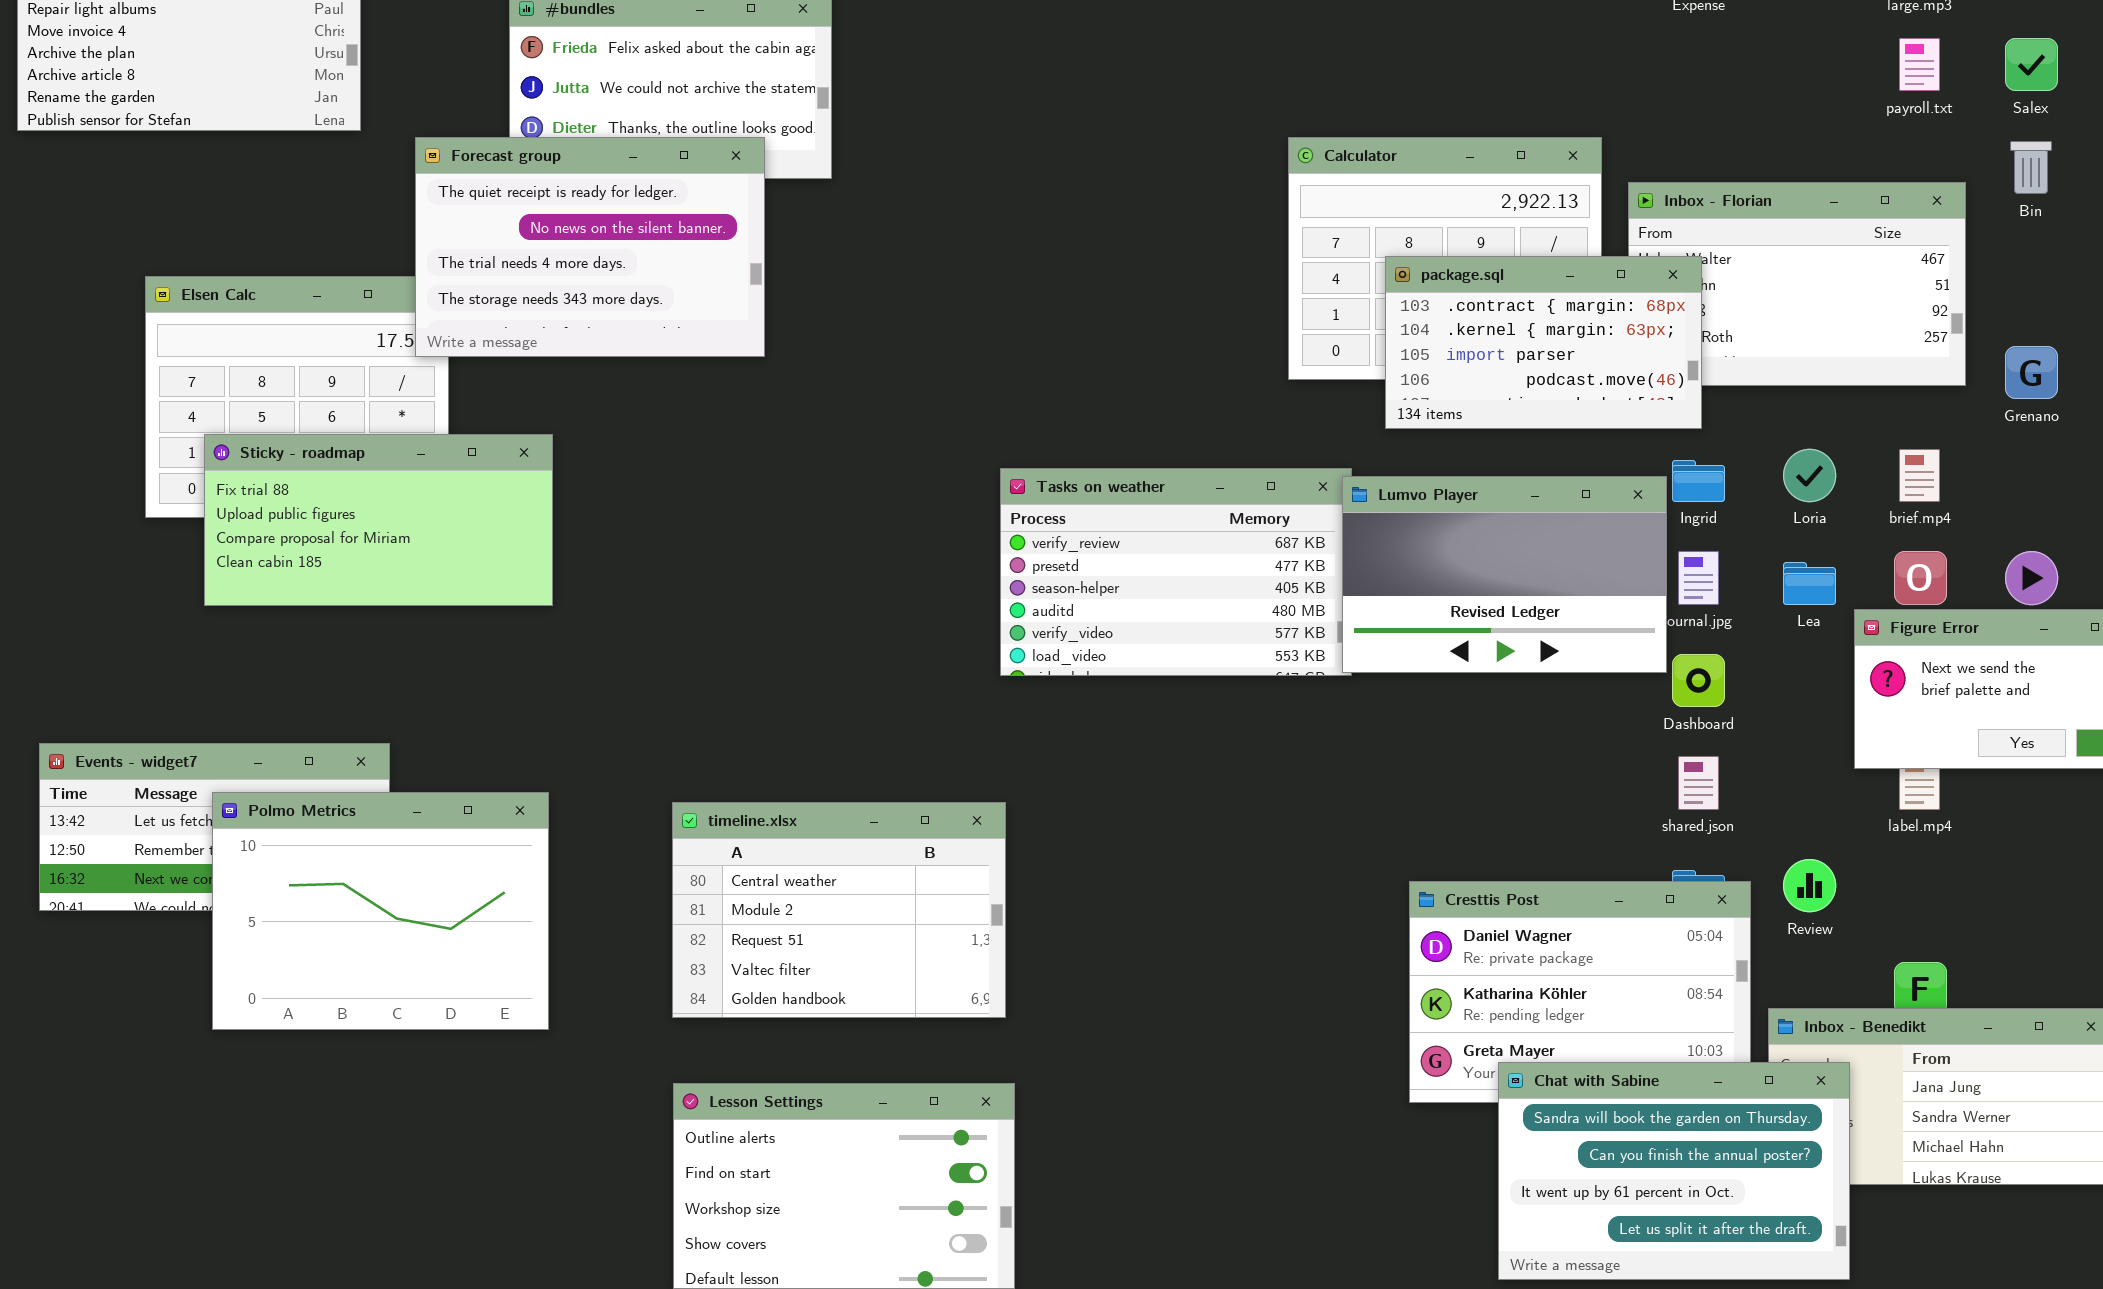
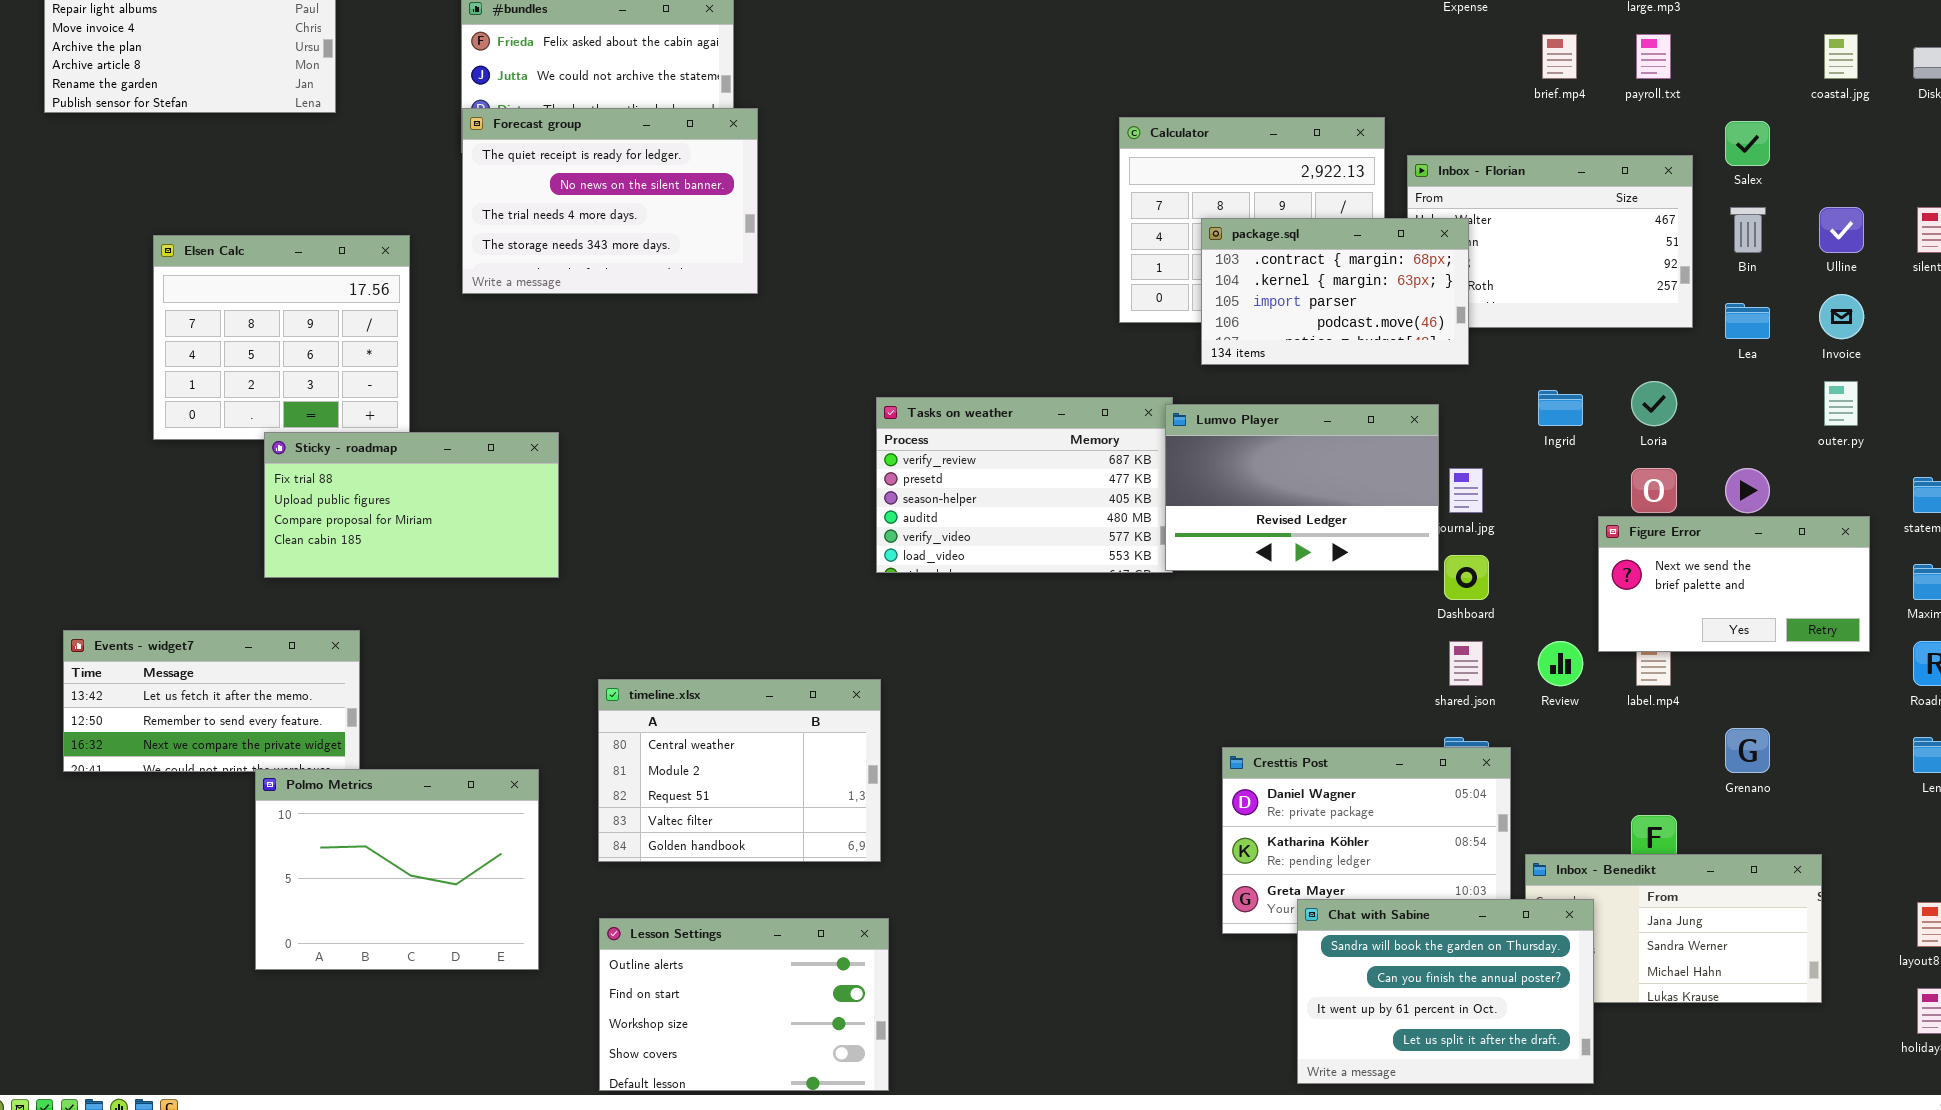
Salex: [2005,38,2058,91] -> [1725,121,1770,166], moved
Forecast group: [415,137,765,357] -> [462,108,758,294], moved
Bin: [2010,141,2052,194] -> [1730,207,1766,253], moved
Grenano: [2005,346,2058,399] -> [1725,728,1770,773], moved
Sticky - roadmap: [204,434,553,606] -> [264,432,559,578], moved
Loria: [1783,449,1836,502] -> [1631,381,1677,426], moved
brief.mp4: [1899,449,1940,502] -> [1542,34,1577,79], moved
Ingrid: [1672,460,1725,502] -> [1538,390,1583,426], moved
Lea: [1783,562,1836,605] -> [1725,303,1770,339], moved
Polmo Metrics: [212,792,549,1030] -> [255,769,539,970], moved
Review: [1783,859,1836,912] -> [1538,641,1583,686], moved

